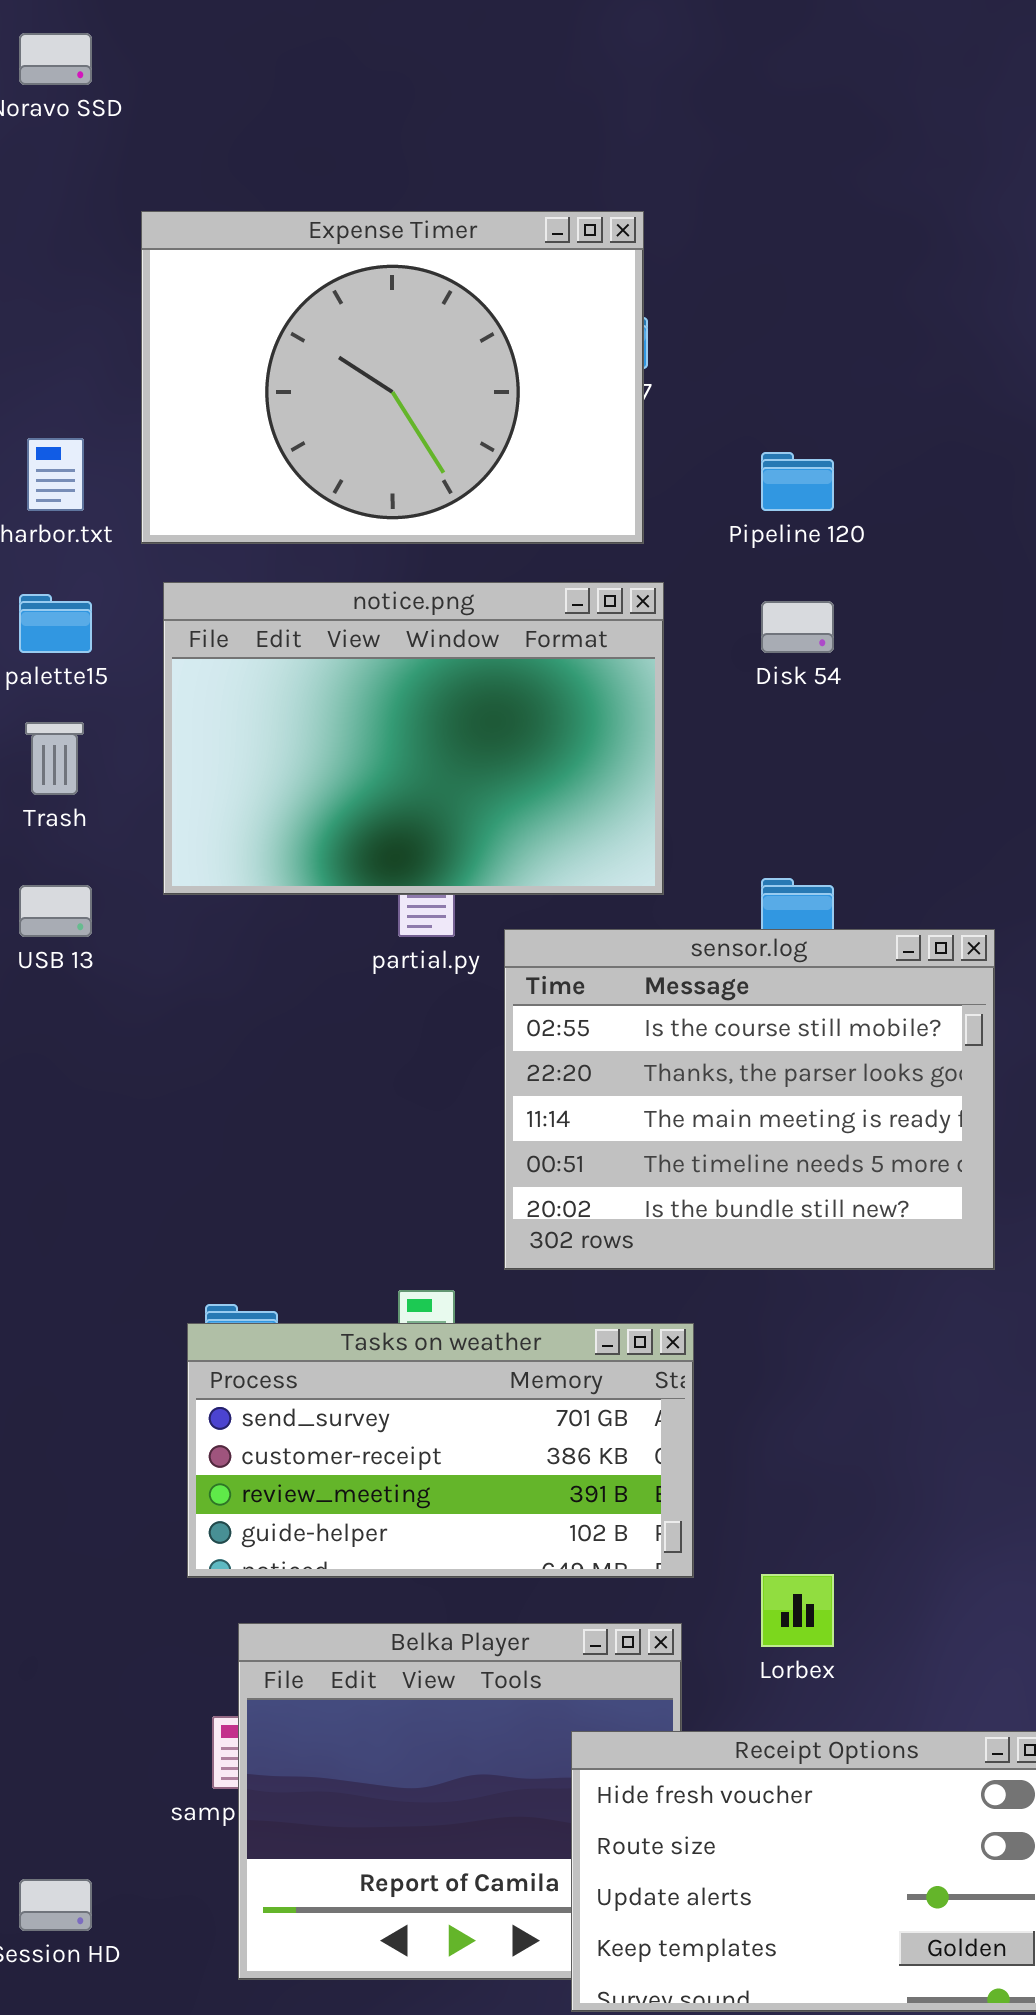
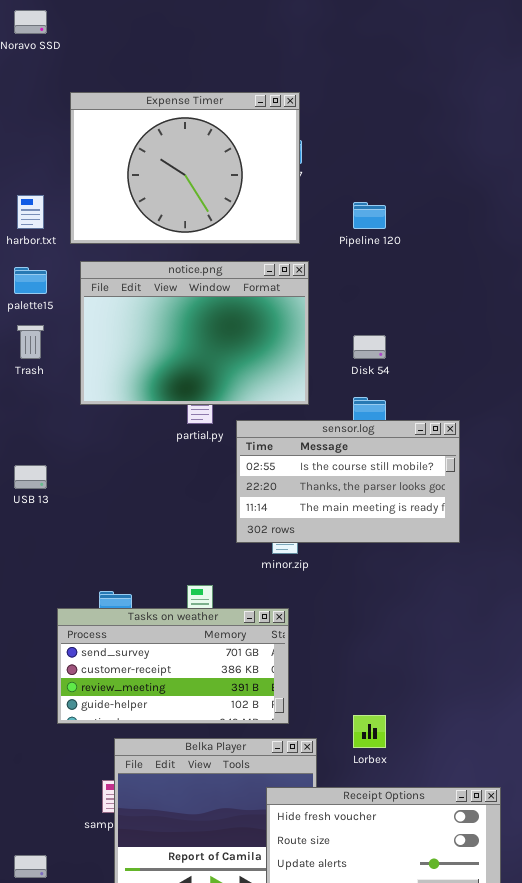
Disk 54: [761,601,834,653] -> [353,335,386,359], moved
USB 13: [19,885,92,937] -> [14,465,47,489], moved
sensor.log: [504,929,995,1270] -> [236,420,460,543], resized
Tasks on weather: [187,1323,694,1578] -> [57,608,289,724], moved

